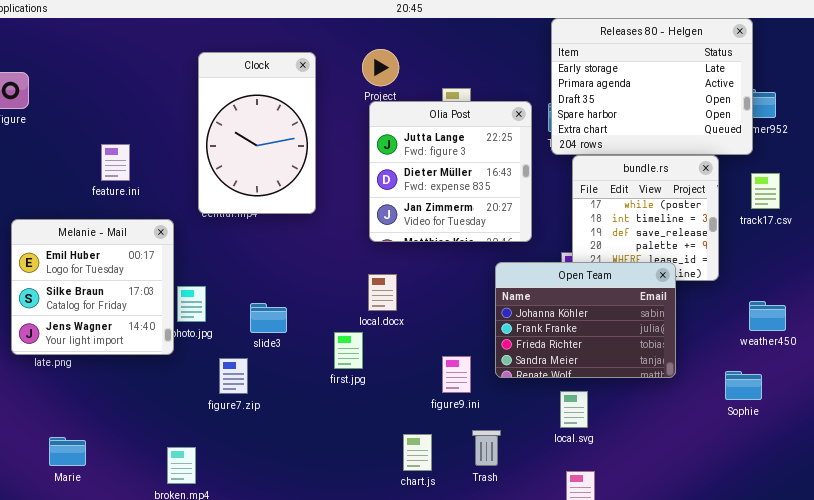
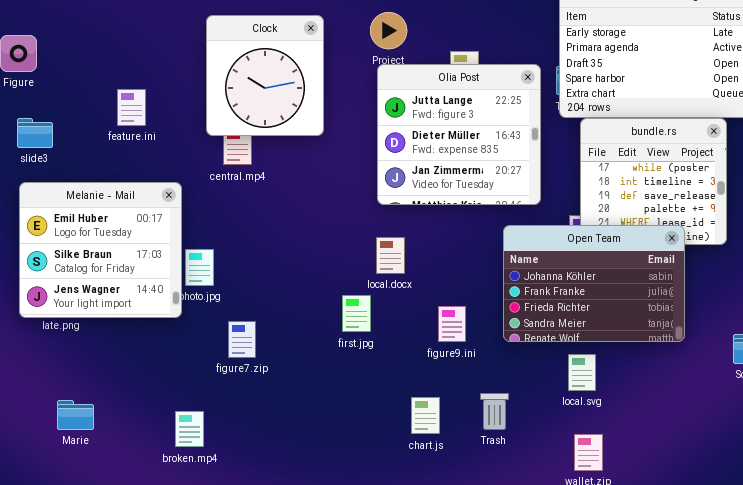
Clock: [198,52,316,214] -> [206,15,324,136], resized
feature.ini: [101,144,130,181] -> [117,89,146,126], moved
slide3: [250,303,287,333] -> [17,118,53,148], moved
figure9.ini: [442,356,471,393] -> [438,306,466,342], moved

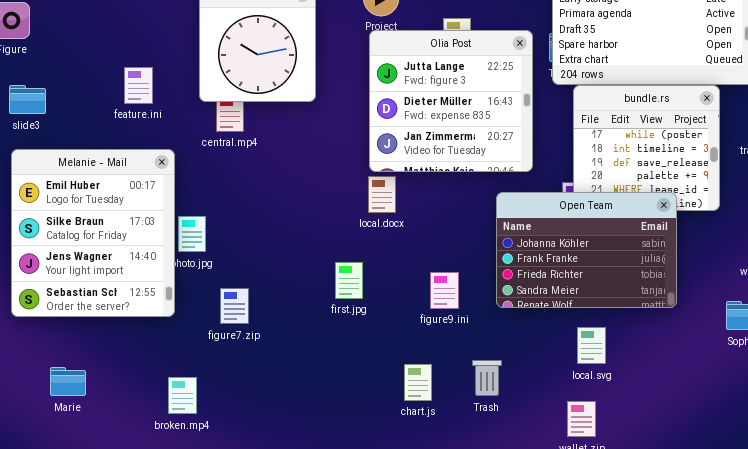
feature.ini: [117,89,146,126] -> [124,67,153,104], moved
Melanie - Mail: [19,182,182,318] -> [11,149,175,317], resized
local.docx: [376,237,405,274] -> [368,176,396,213], moved
local.svg: [568,354,596,391] -> [577,327,606,364], moved

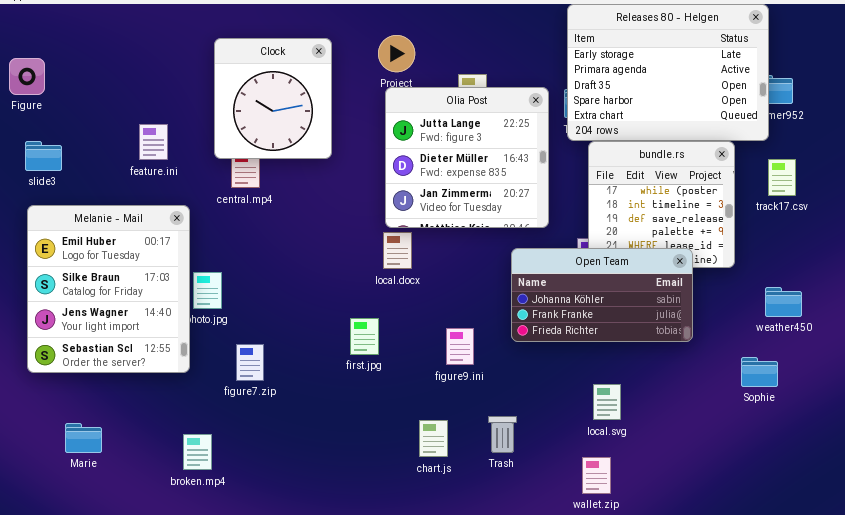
Open Team: [496,192,677,308] -> [511,248,693,342], resized

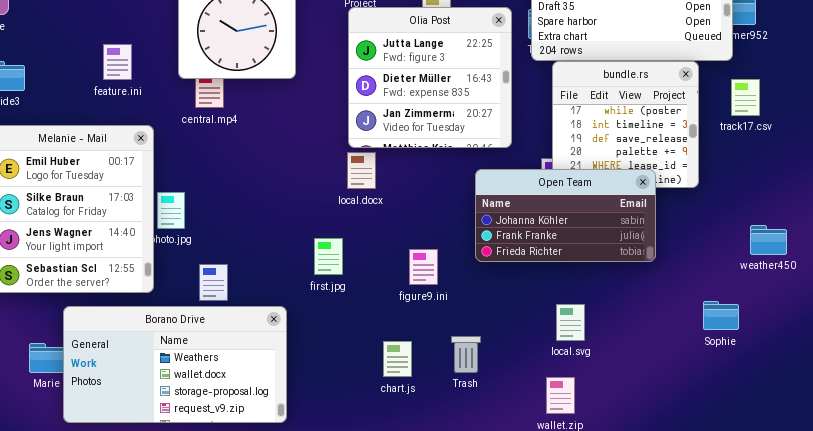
weather450: [765,287,802,317] -> [750,225,787,255], moved
Sophie: [741,357,778,387] -> [703,301,739,330], moved
Borano Drive: none -> [63,306,287,423], opened

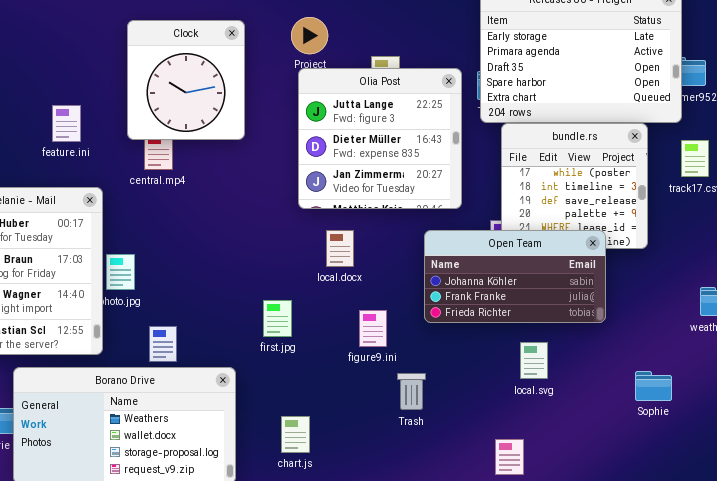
local.docx: [347,152,376,189] -> [326,230,354,267], moved
Sophie: [703,301,739,330] -> [635,371,672,401], moved
local.svg: [556,304,585,341] -> [520,342,548,379], moved
Trash: [451,336,481,373] -> [397,373,426,410], moved
chart.js: [383,341,412,377] -> [281,416,310,453], moved

